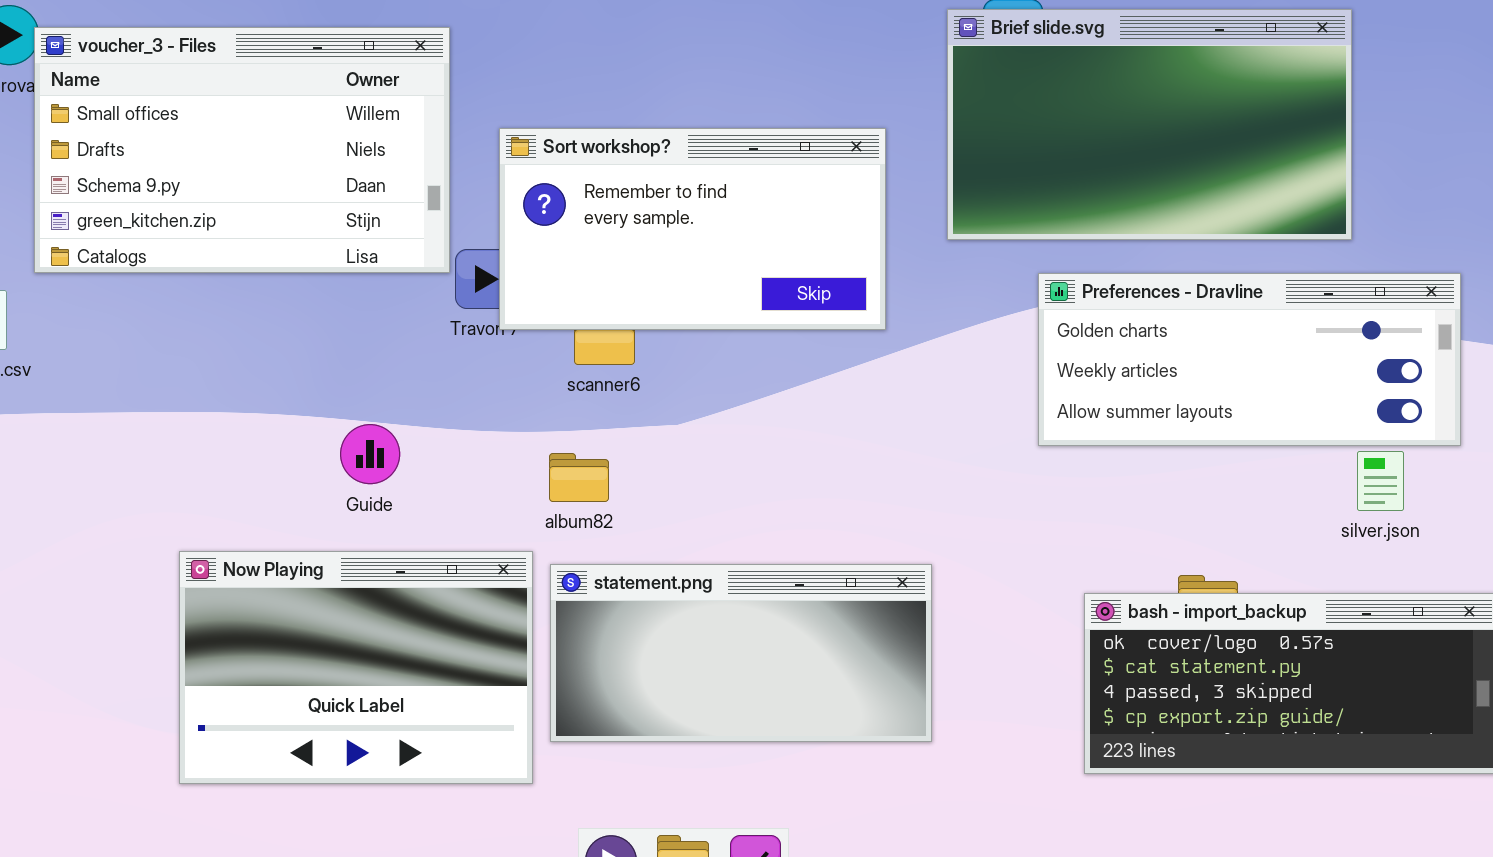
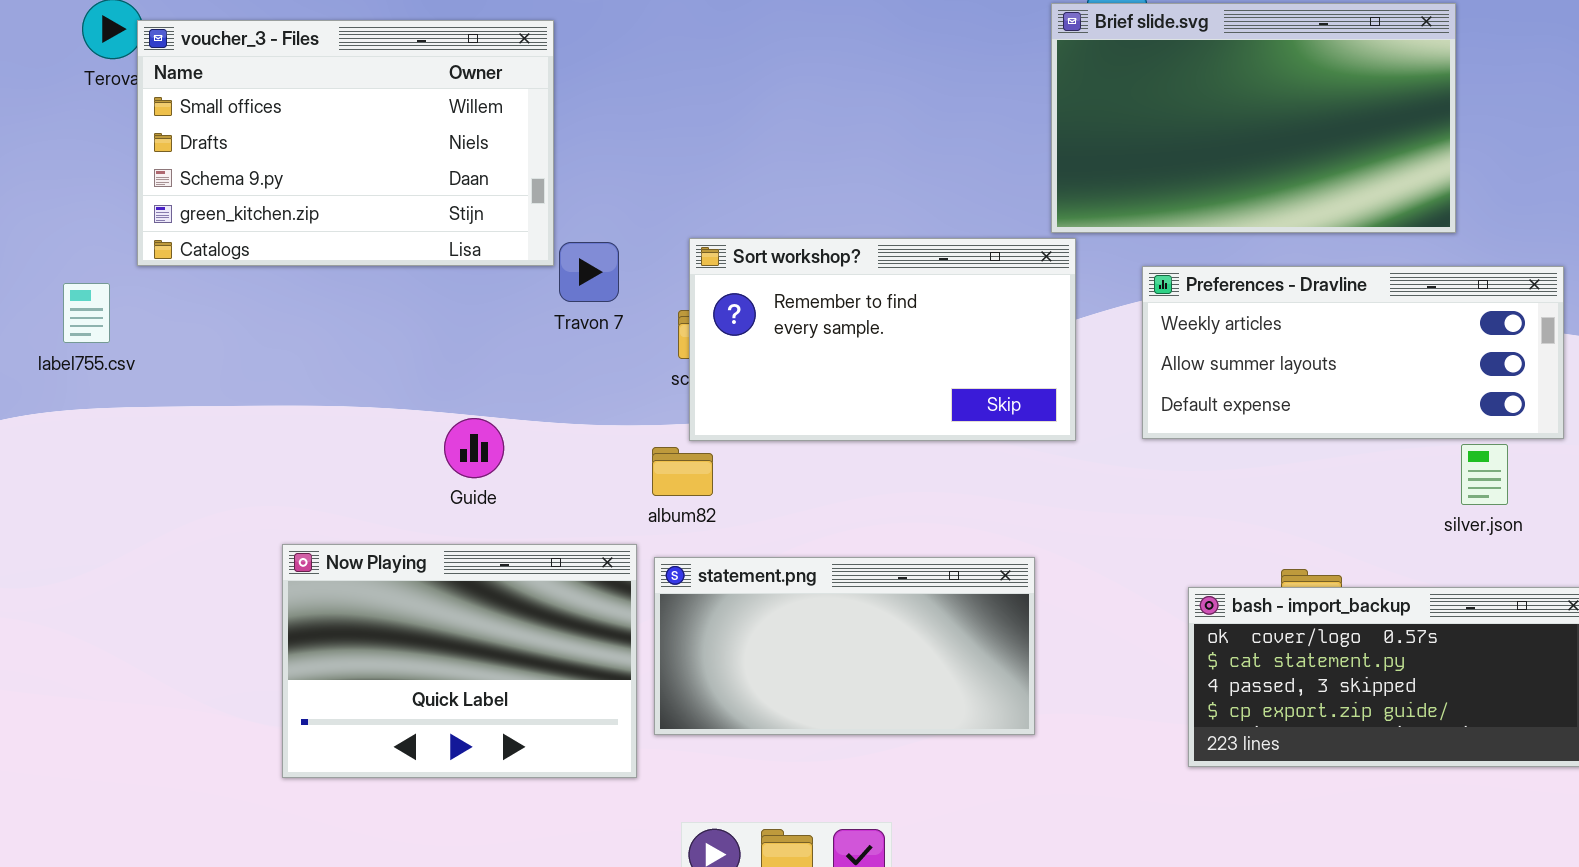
Sort workshop?: [499,128,886,330] -> [689,238,1076,441], moved
Preferences - Dravline: [1038,273,1461,446] -> [1142,266,1564,439], scrolled down 1 row

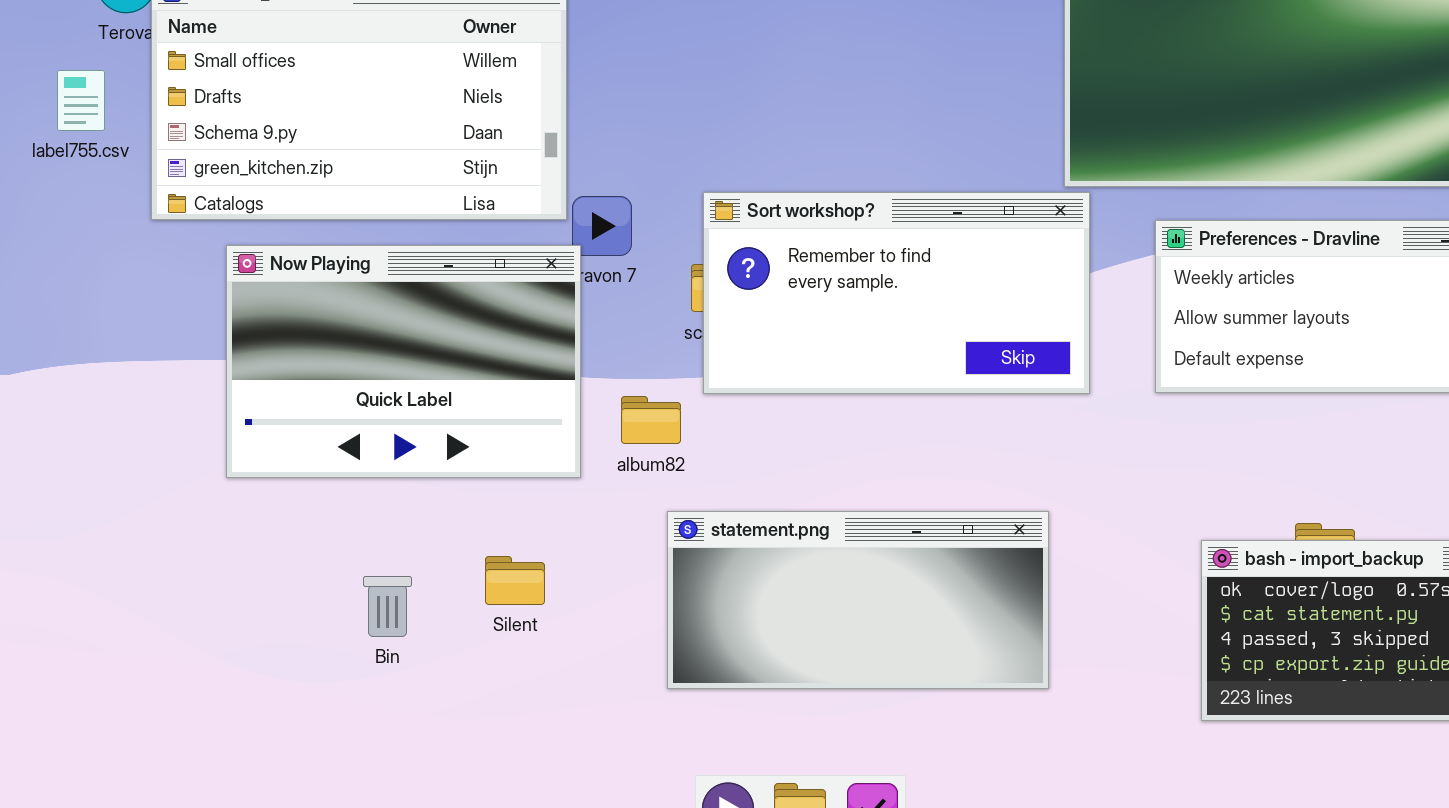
label755.csv: [63,283,110,343] -> [57,70,105,131], moved
album82: [652,447,713,496] -> [621,396,681,444], moved
Now Playing: [282,544,637,778] -> [226,245,581,478], moved

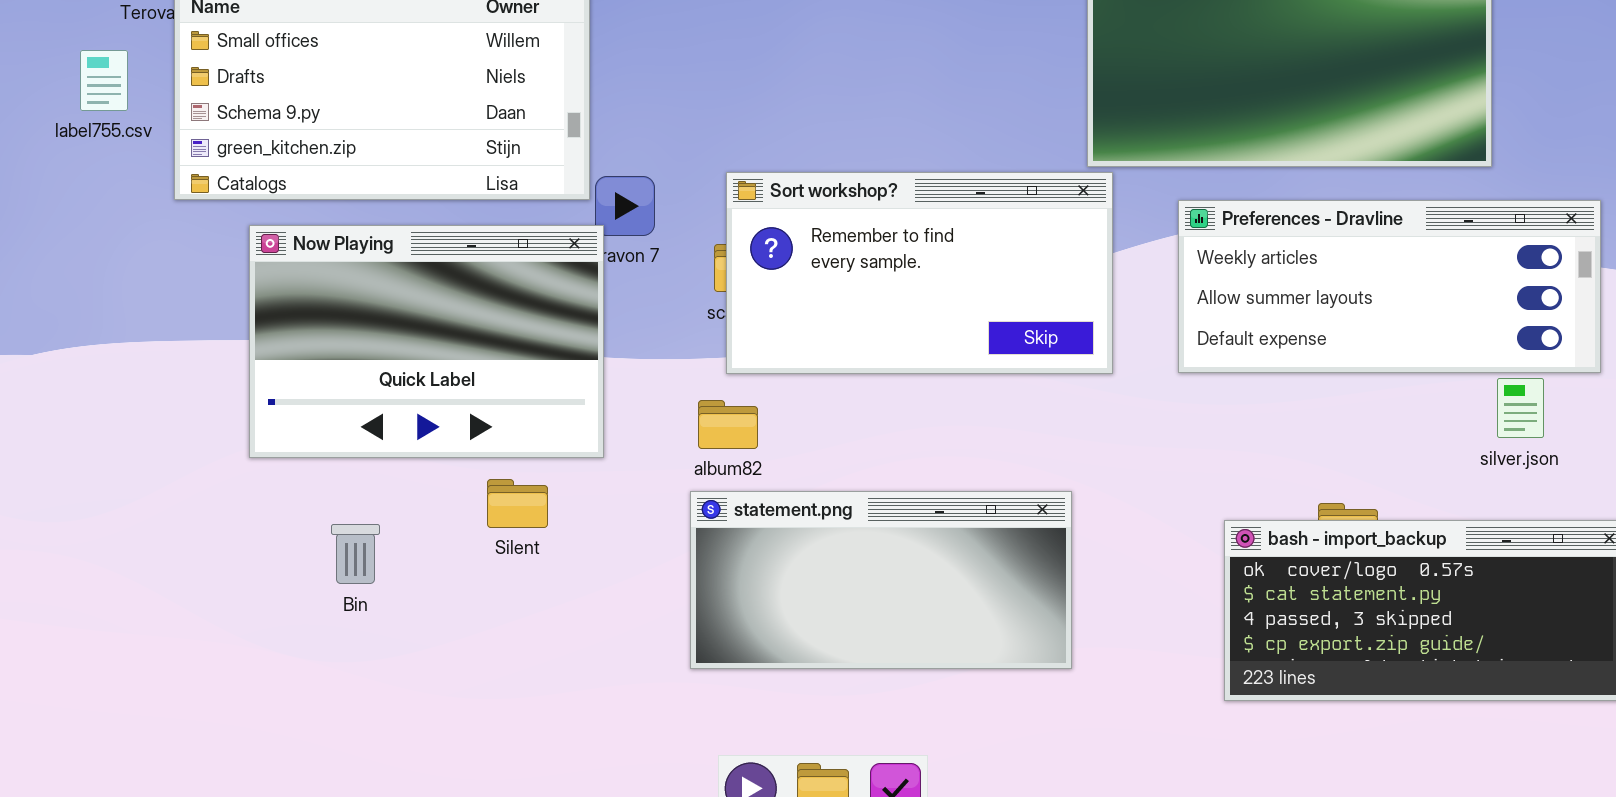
album82: [621,396,681,444] -> [698,400,758,449], moved
Silent: [485,556,545,605] -> [487,479,548,528], moved
Bin: [363,576,412,637] -> [331,524,380,584], moved

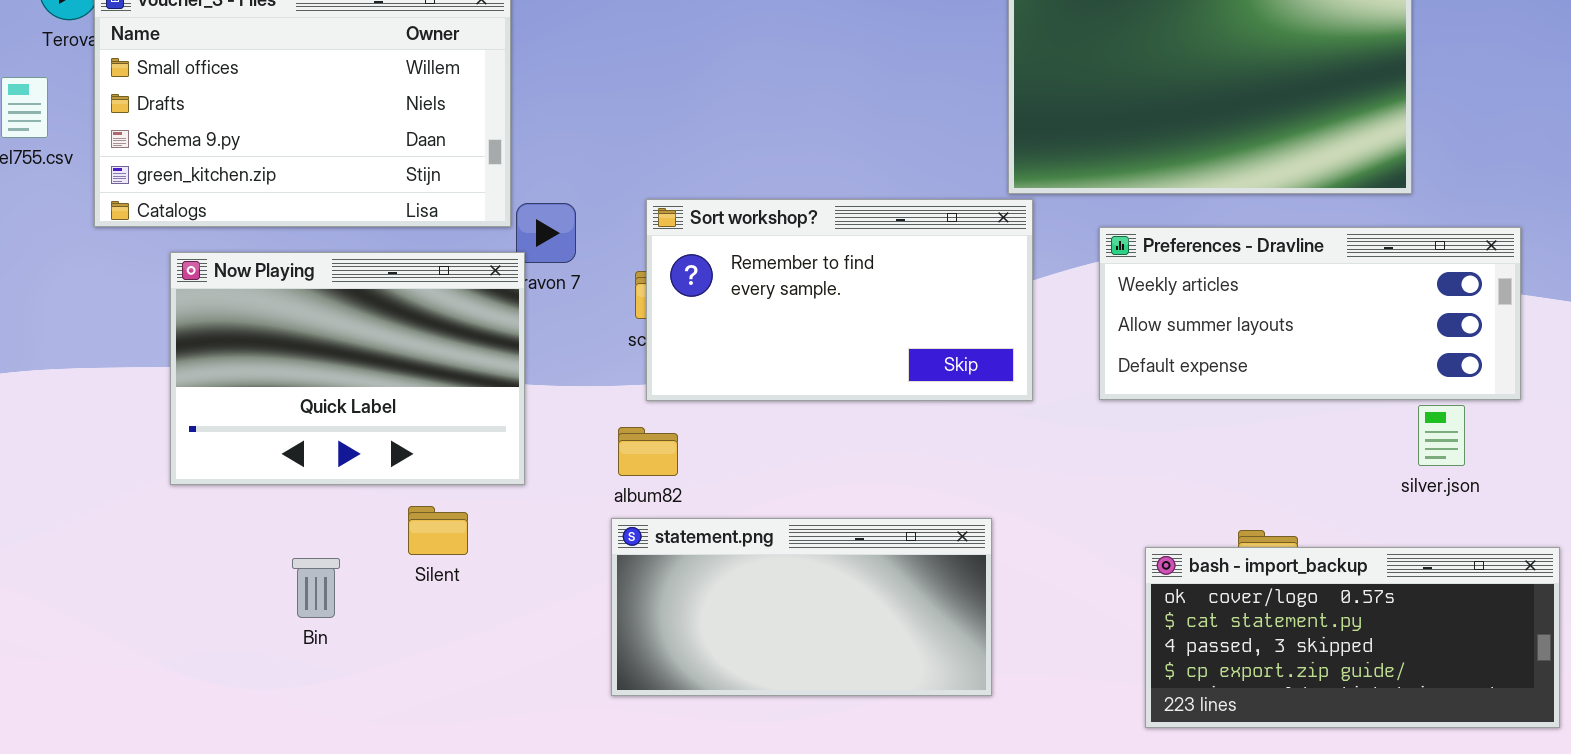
Bin: [331,524,380,584] -> [292,558,340,618], moved

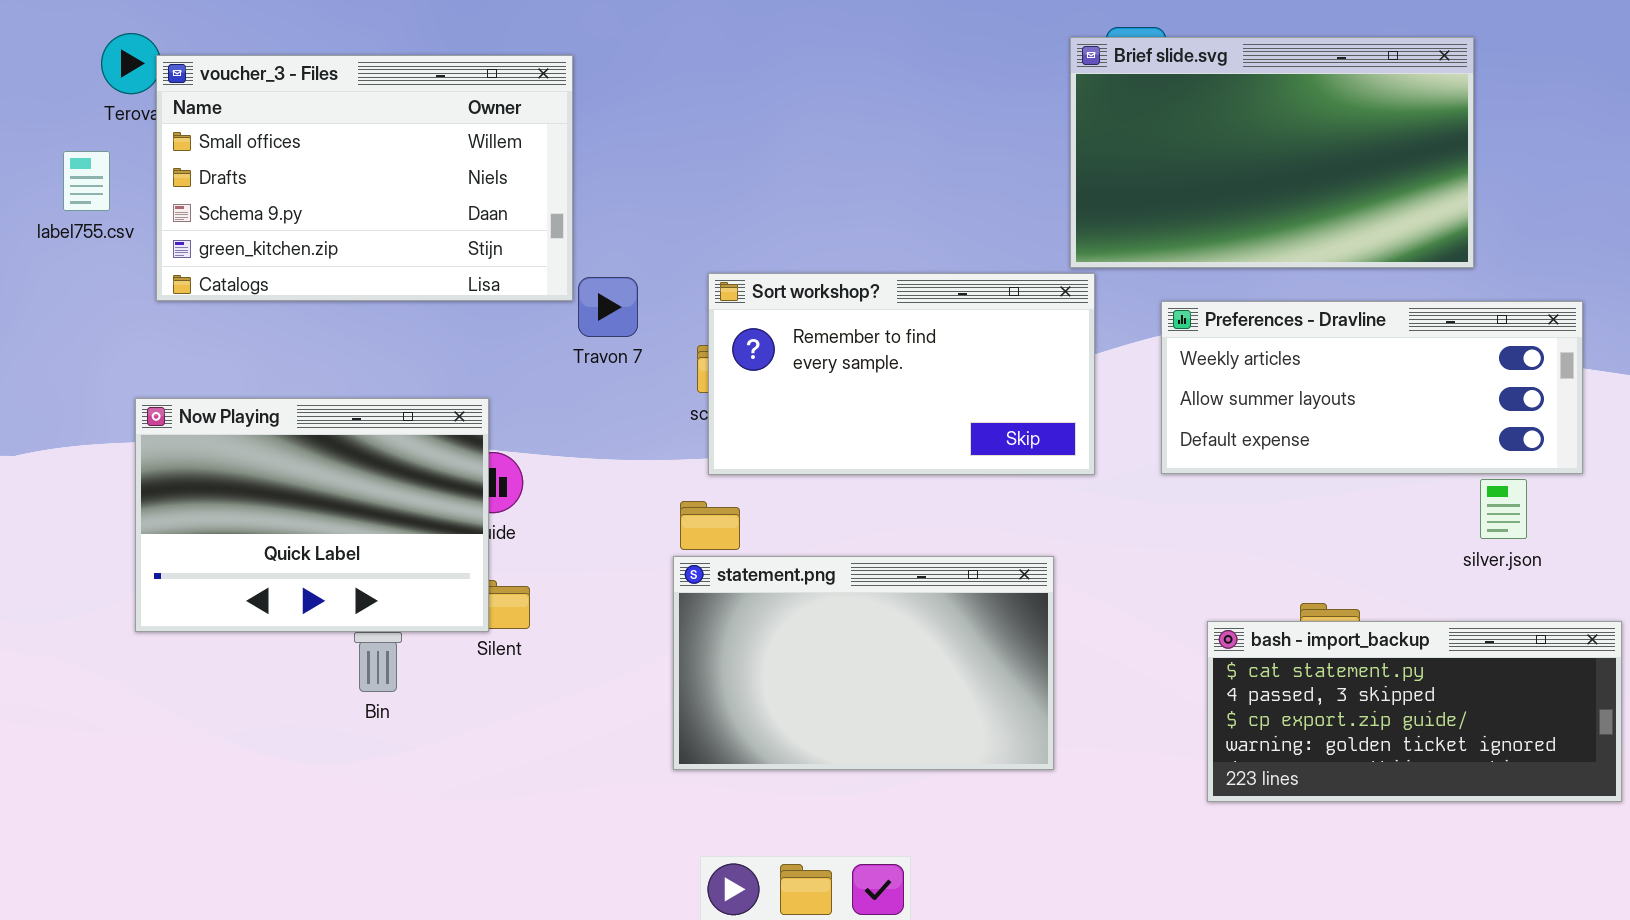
Now Playing: [170,252,525,485] -> [135,398,489,632], moved
statement.png: [611,518,992,696] -> [673,556,1054,770], resized
bash - import_backup: [1145,547,1560,728] -> [1207,621,1622,802], scrolled down 1 row

